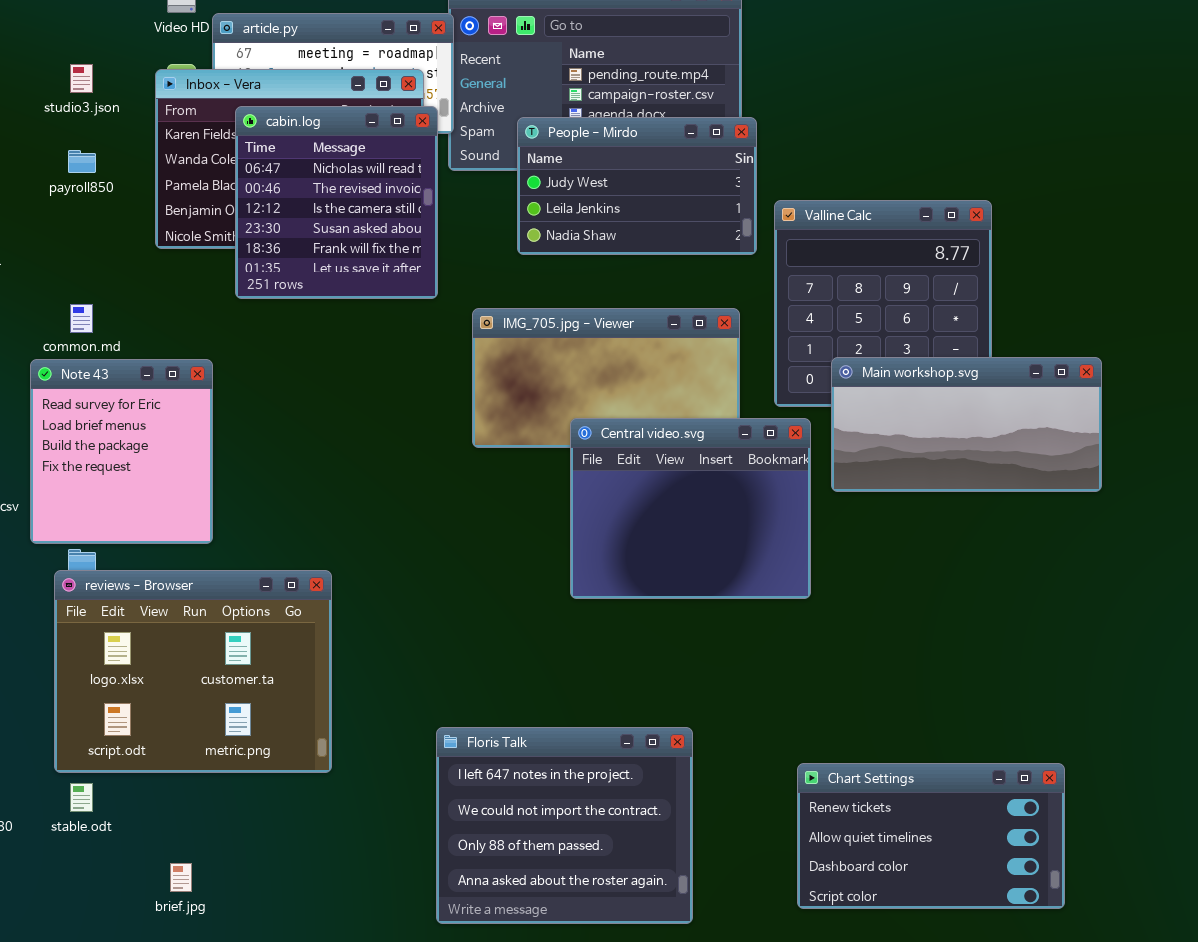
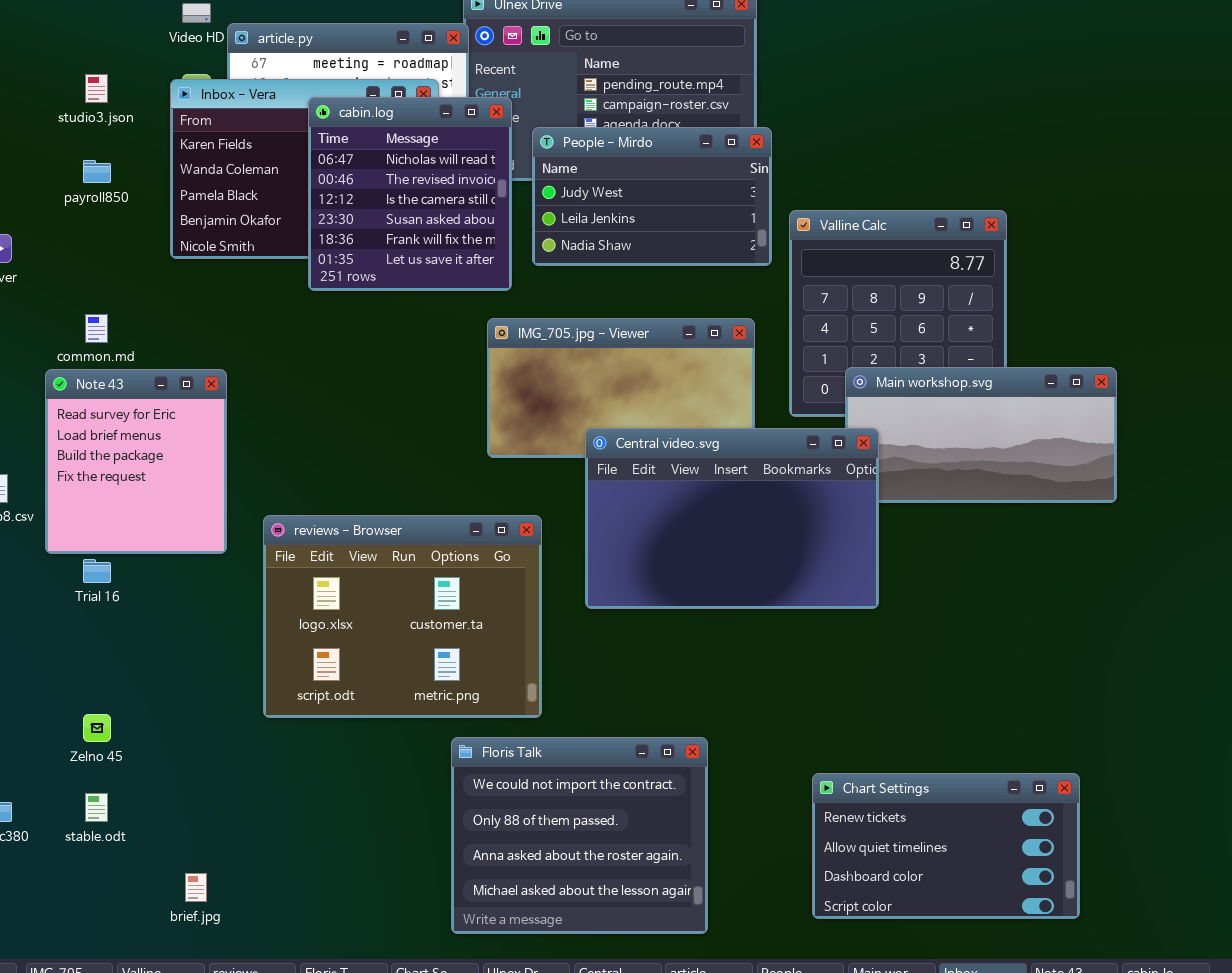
cabin.log: [235,106,438,299] -> [308,97,512,291], moved
Central video.svg: [570,418,811,599] -> [585,428,879,609], resized
reviews - Browser: [54,570,332,773] -> [263,515,542,718], moved
Floris Talk: [436,727,693,924] -> [451,737,708,934], scrolled down 1 row

